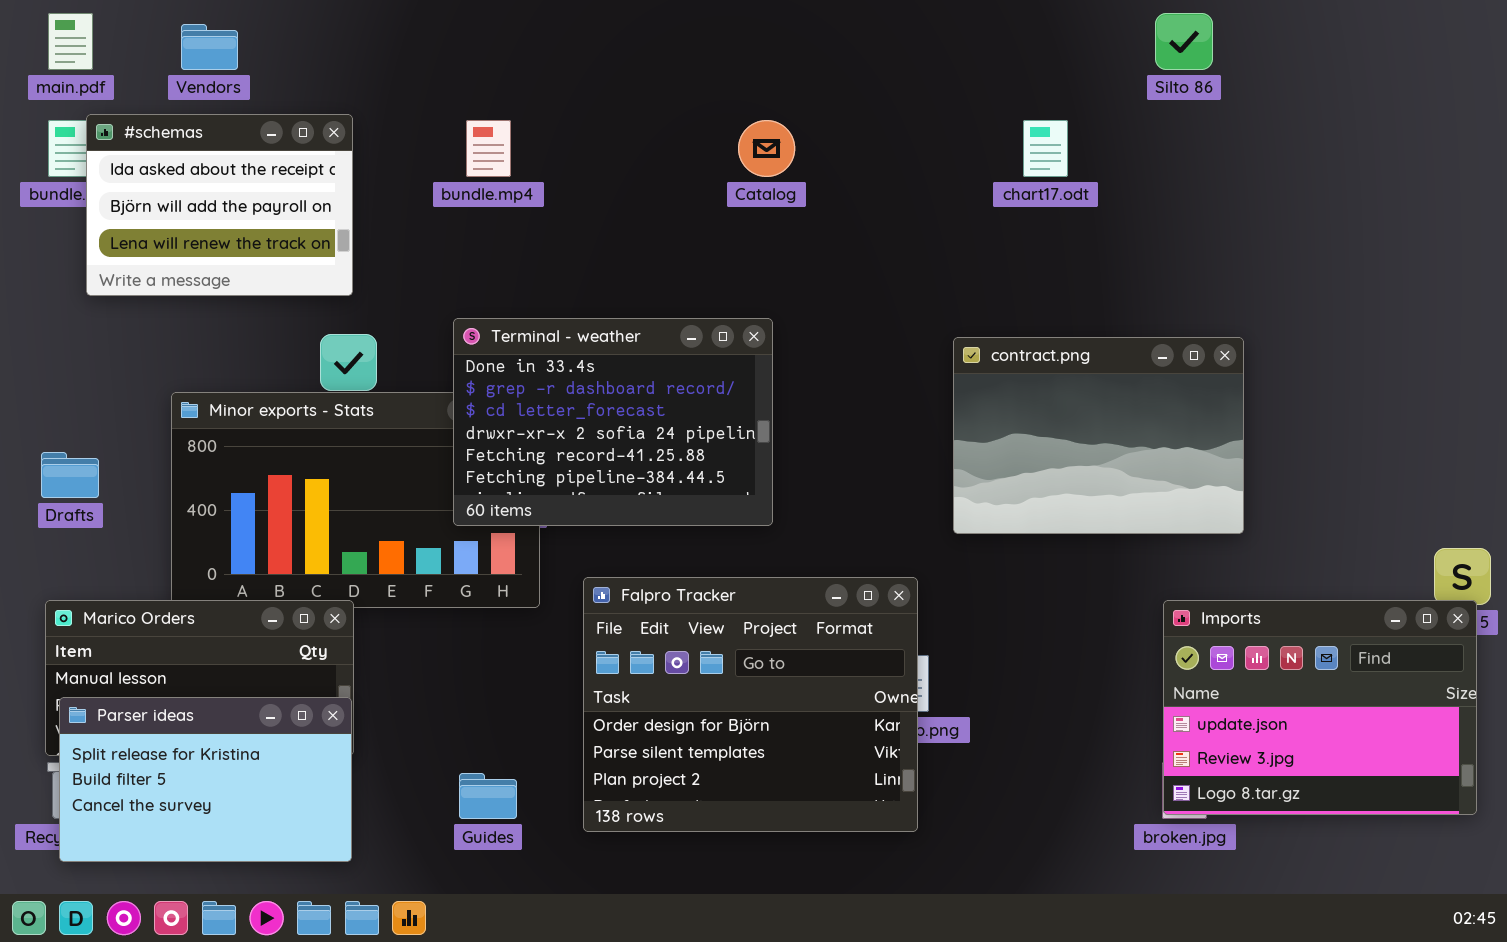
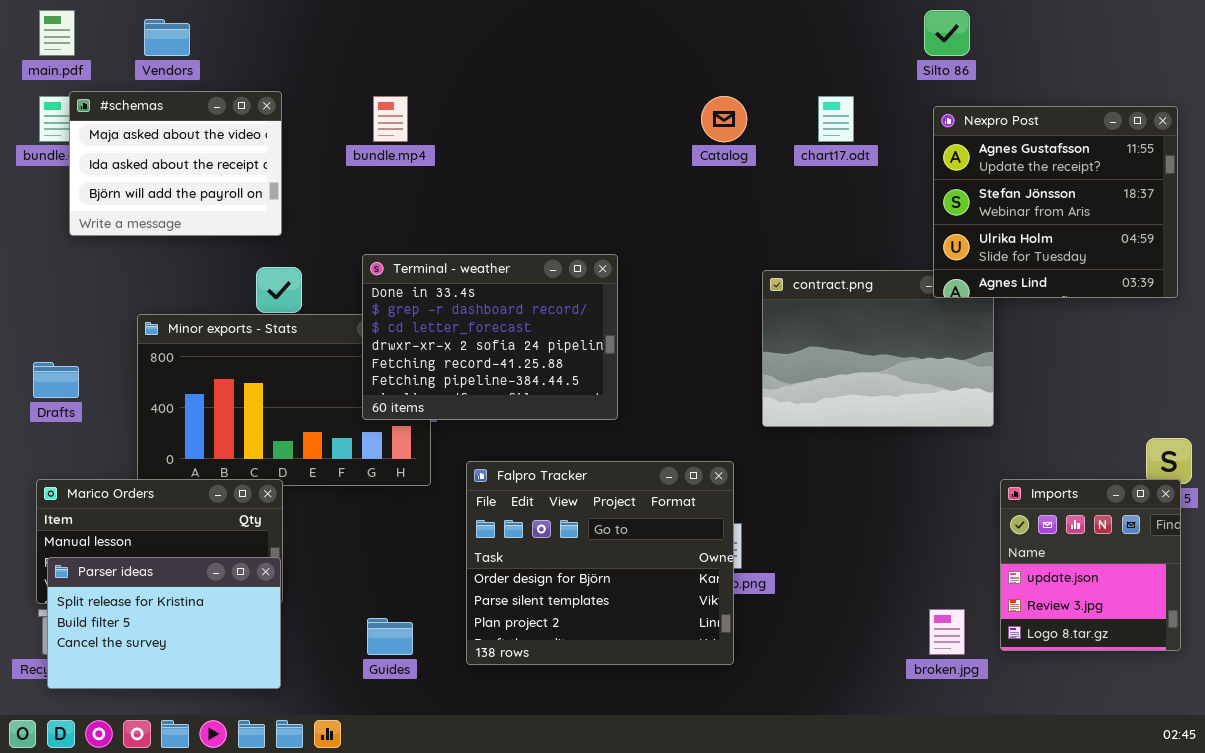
#schemas: [86,114,353,296] -> [69,91,282,236], scrolled up 1 row
Catalog: [738,120,795,177] -> [701,96,747,142], moved
Nexpro Post: none -> [933,106,1178,298], opened
Imports: [1163,600,1477,815] -> [1000,479,1181,651], resized

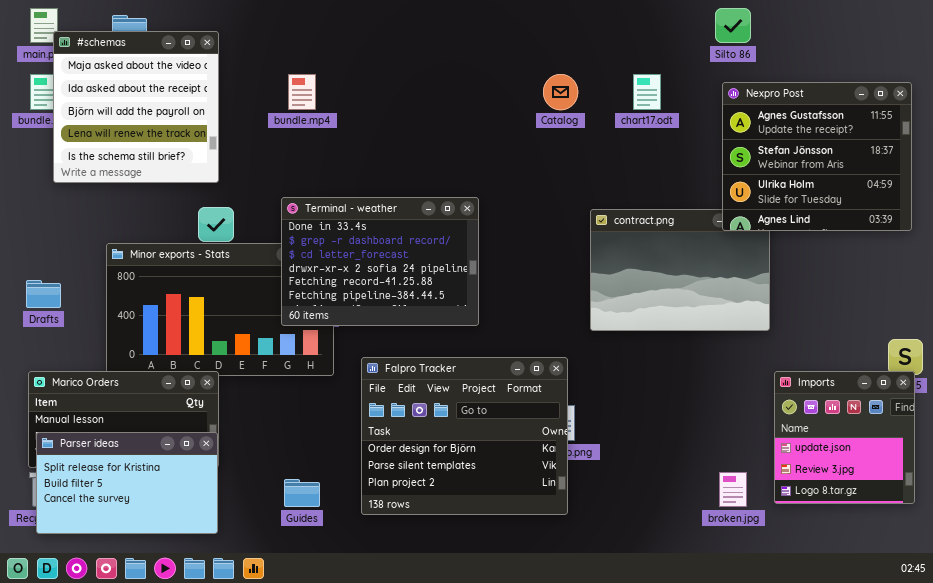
#schemas: [69,91,282,236] -> [53,31,219,183], resized

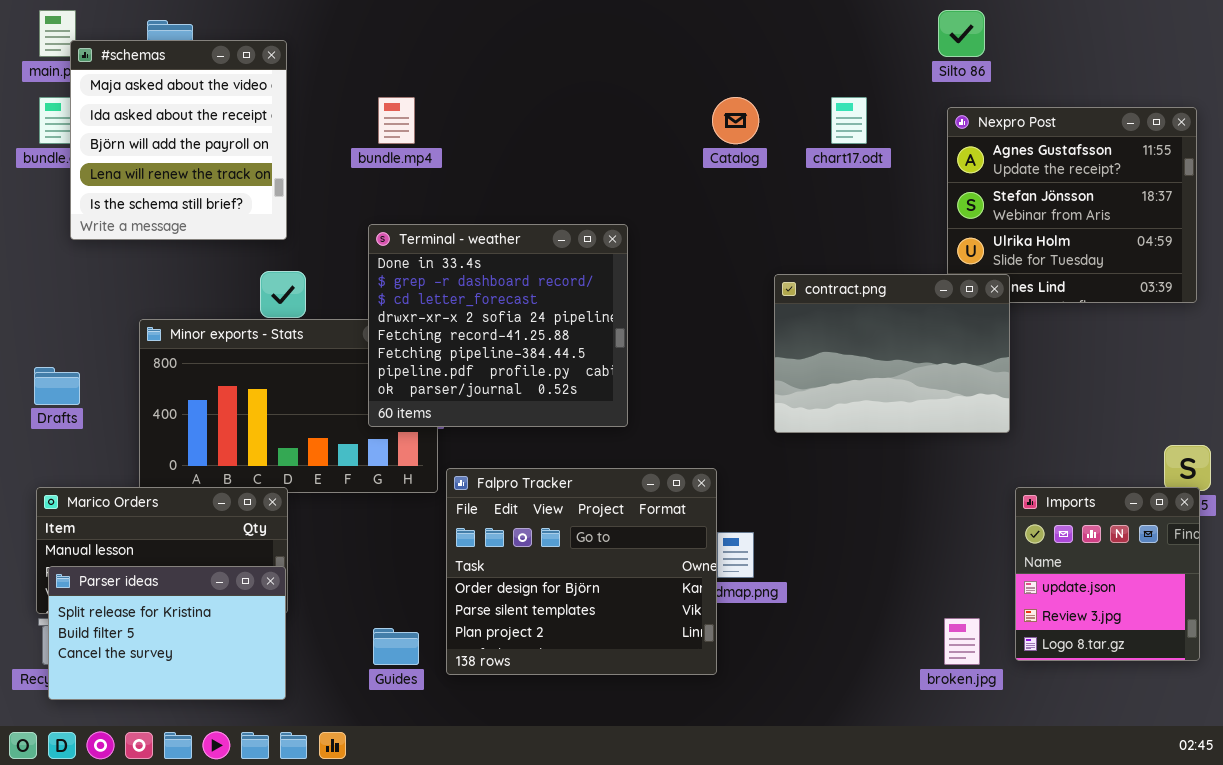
Terminal - weather: [281,197,479,326] -> [368,224,628,427], resized
contract.png: [590,209,770,331] -> [774,274,1010,433], raised
Falpro Tracker: [361,357,568,515] -> [446,468,717,675], moved

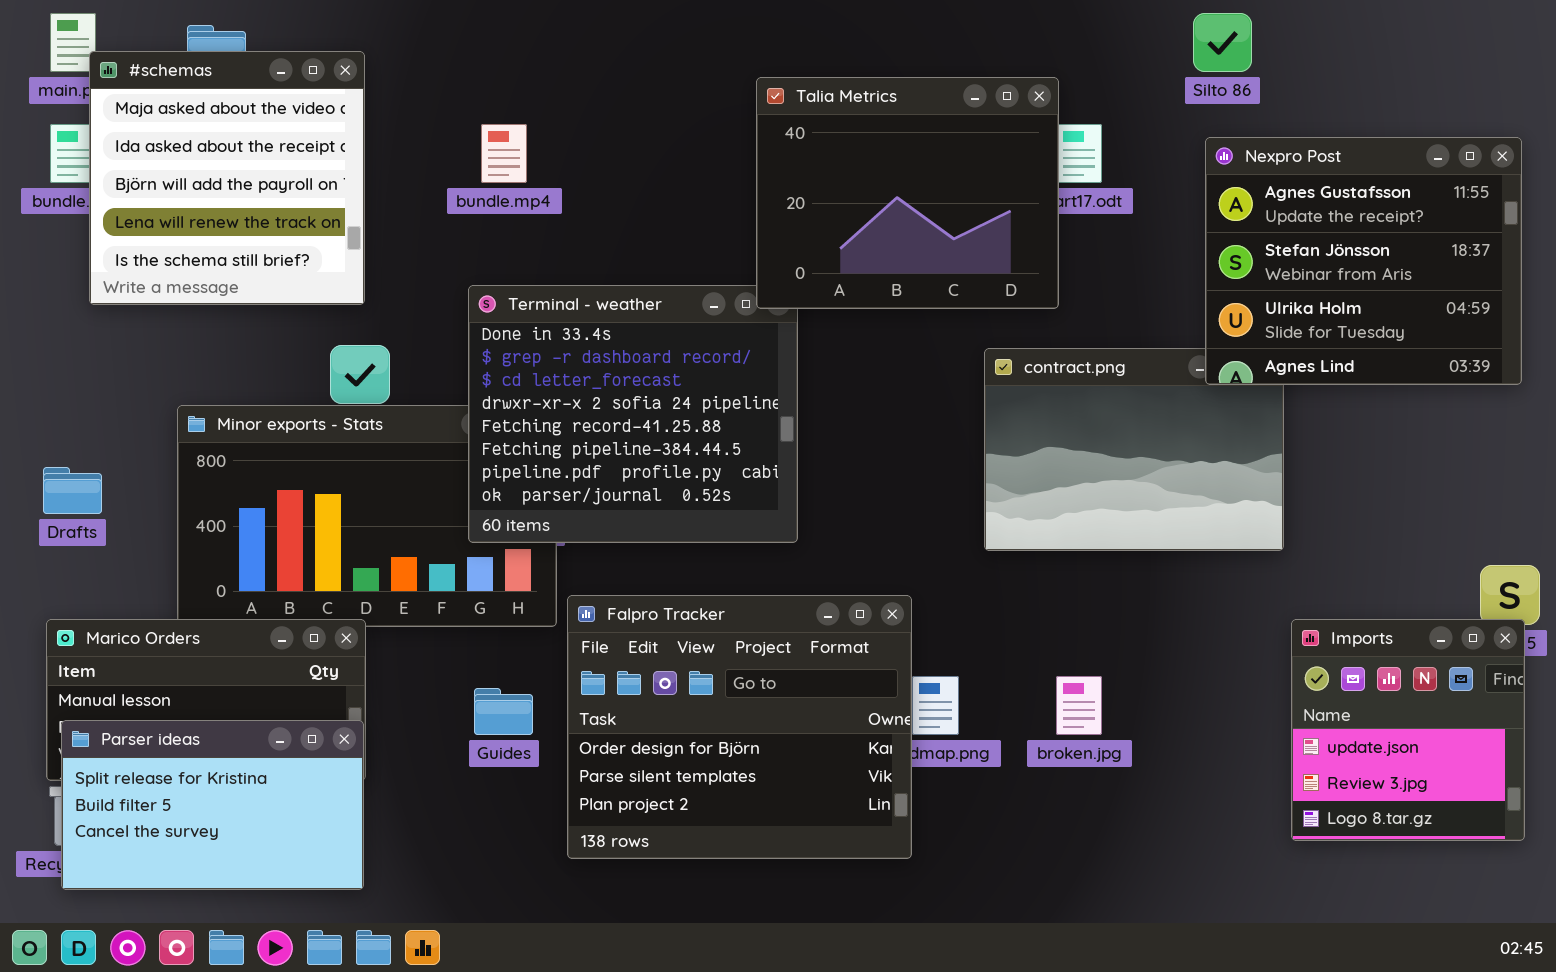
Talia Metrics: none -> [756,77,1059,309], opened
Nexpro Post: [947,107,1197,303] -> [1205,137,1522,385], raised
broken.jpg: [944,618,980,665] -> [1056,676,1102,735], moved
Guides: [373,628,419,665] -> [474,688,533,735], moved

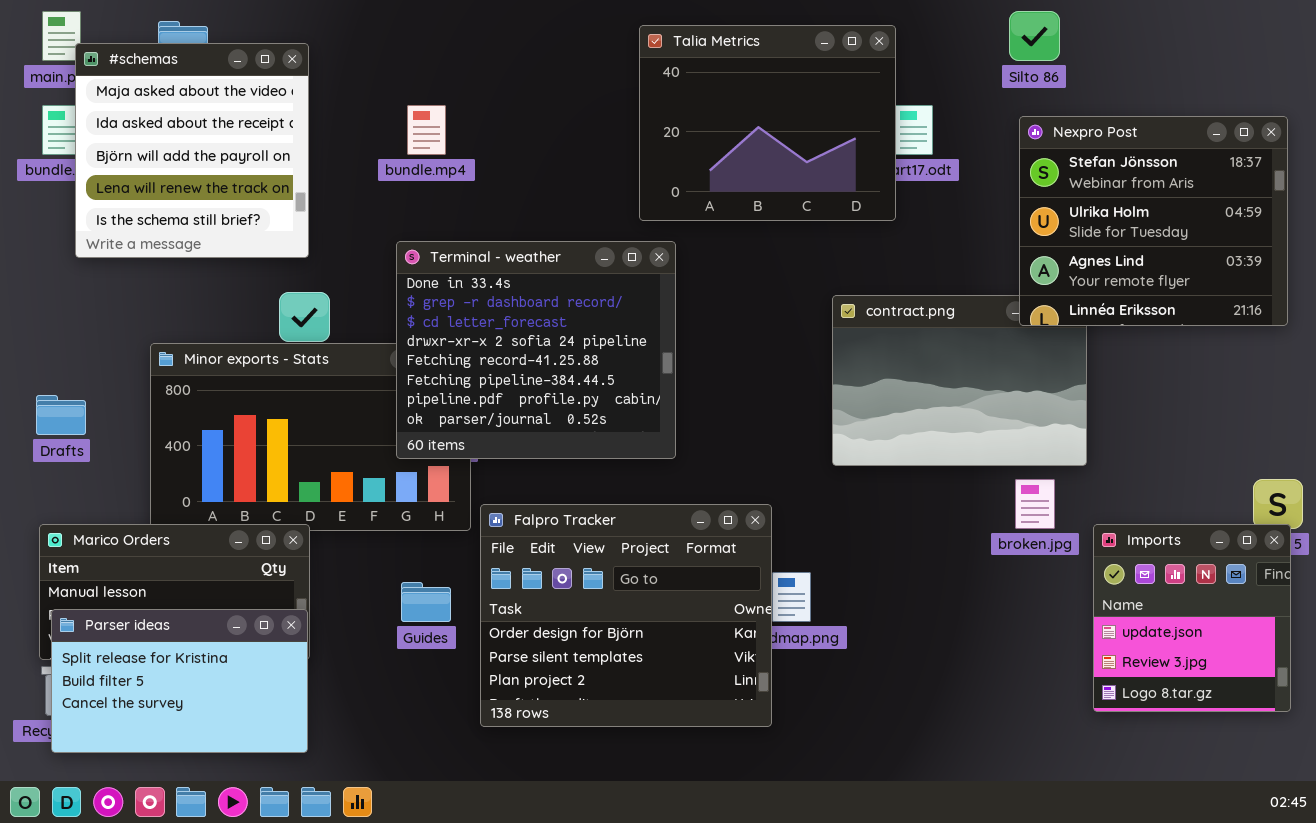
Talia Metrics: [756,77,1059,309] -> [639,25,896,221], moved
Nexpro Post: [1205,137,1522,385] -> [1019,116,1288,326], scrolled down 1 row
broken.jpg: [1056,676,1102,735] -> [1015,479,1055,529], moved

